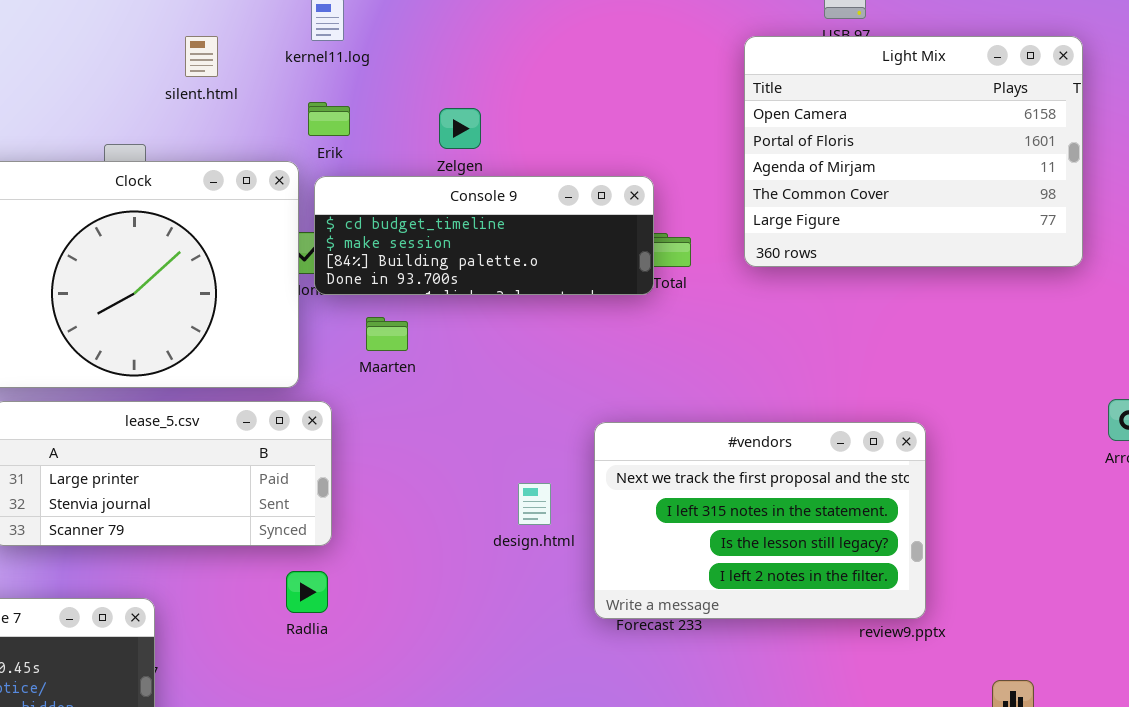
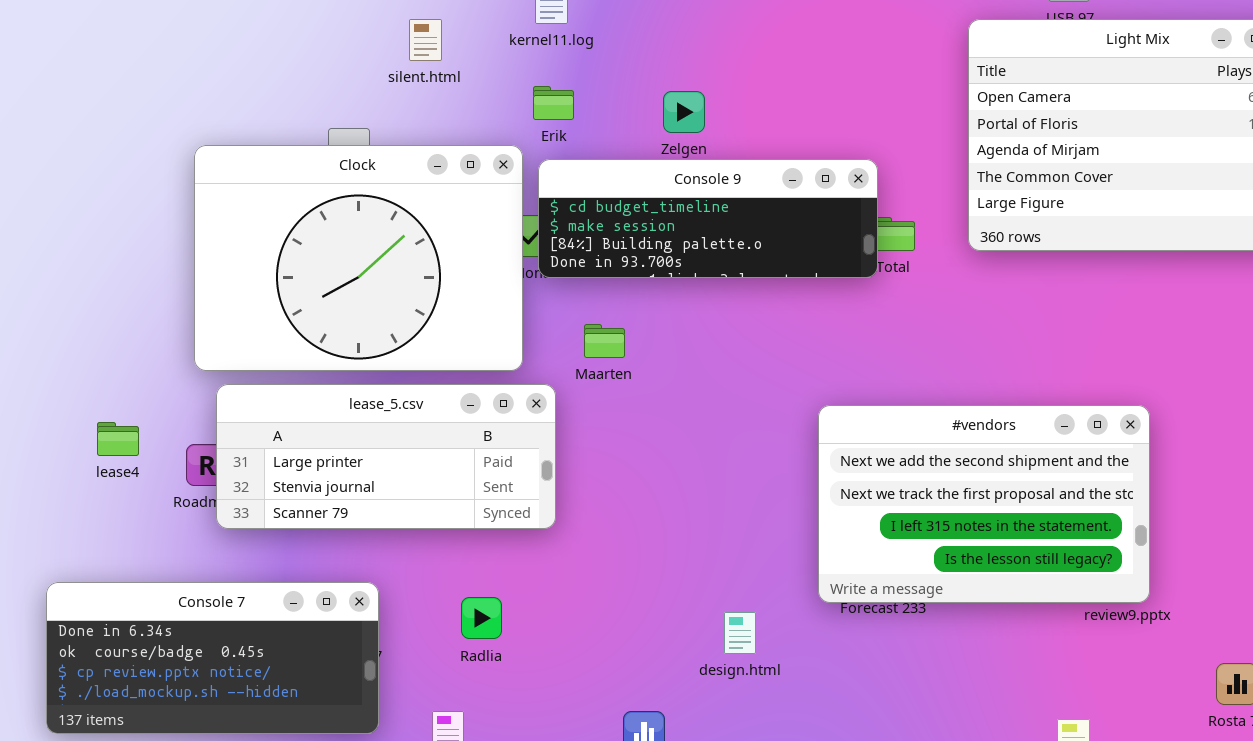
Maarten: [366,317,408,351] -> [584,324,625,358], moved
#vendors: [594,422,926,619] -> [818,405,1150,603], scrolled up 1 row
design.html: [518,483,551,525] -> [724,612,756,654], moved
Radlia: [286,571,328,613] -> [461,597,502,639], moved

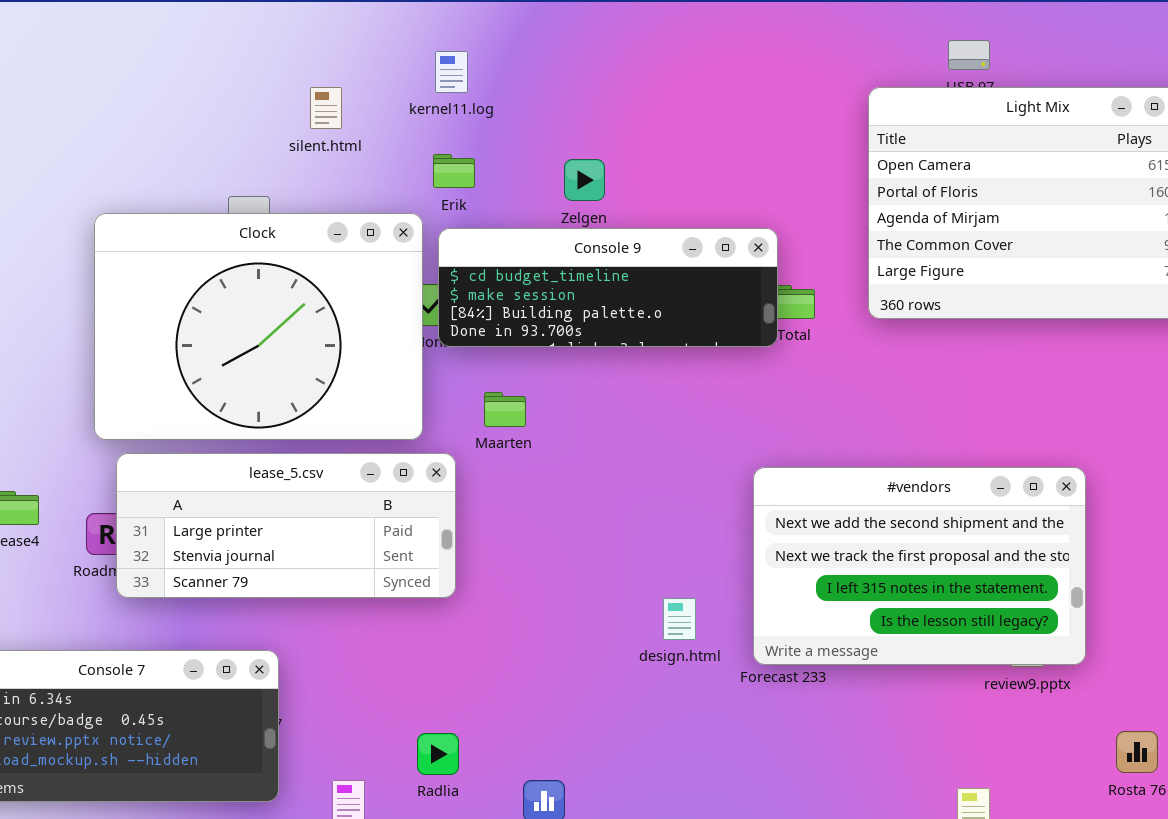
#vendors: [818,405,1150,603] -> [753,467,1086,665], moved
Radlia: [461,597,502,639] -> [417,733,459,775], moved
design.html: [724,612,756,654] -> [663,598,696,640], moved

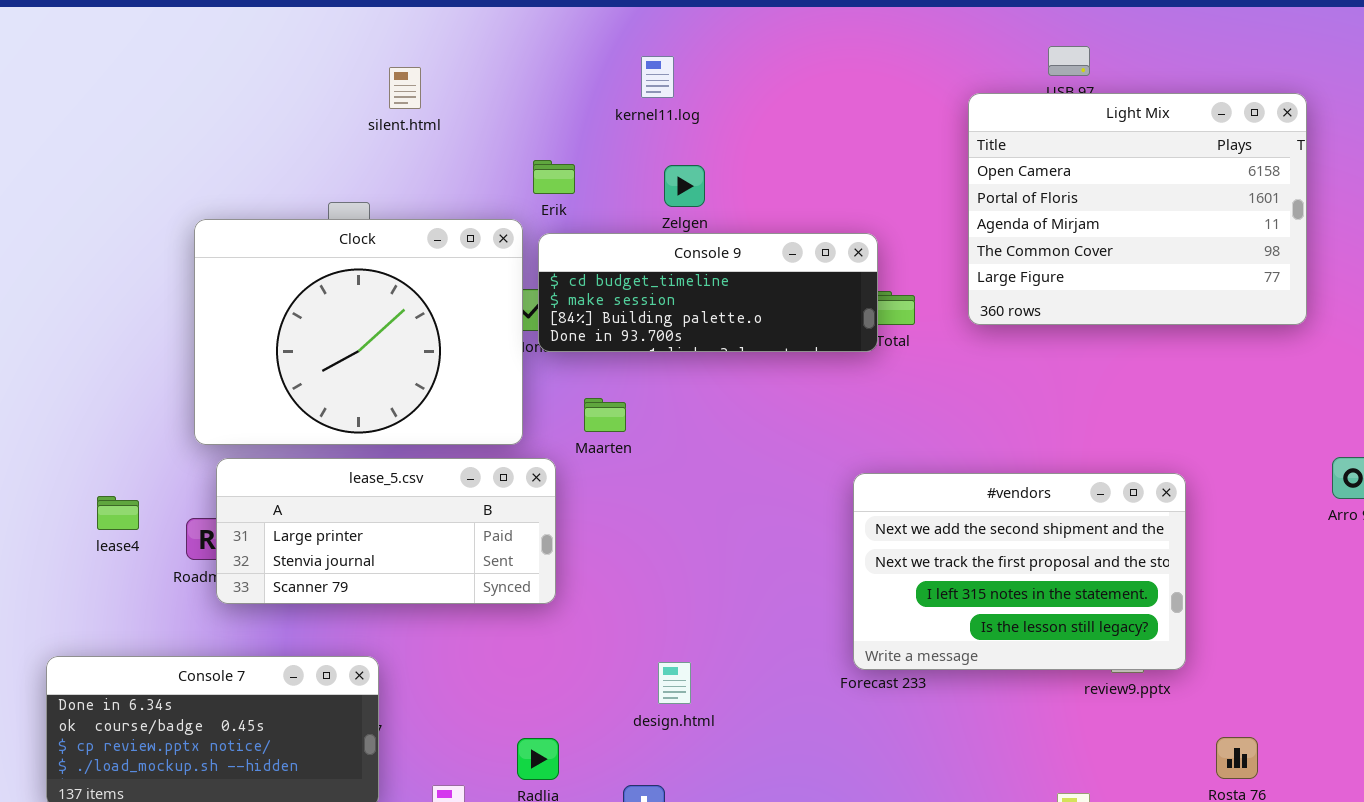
kernel11.log: [435,51,468,93] -> [641,56,674,98], moved
silent.html: [310,87,342,129] -> [389,67,421,109], moved
design.html: [663,598,696,640] -> [658,662,691,704], moved

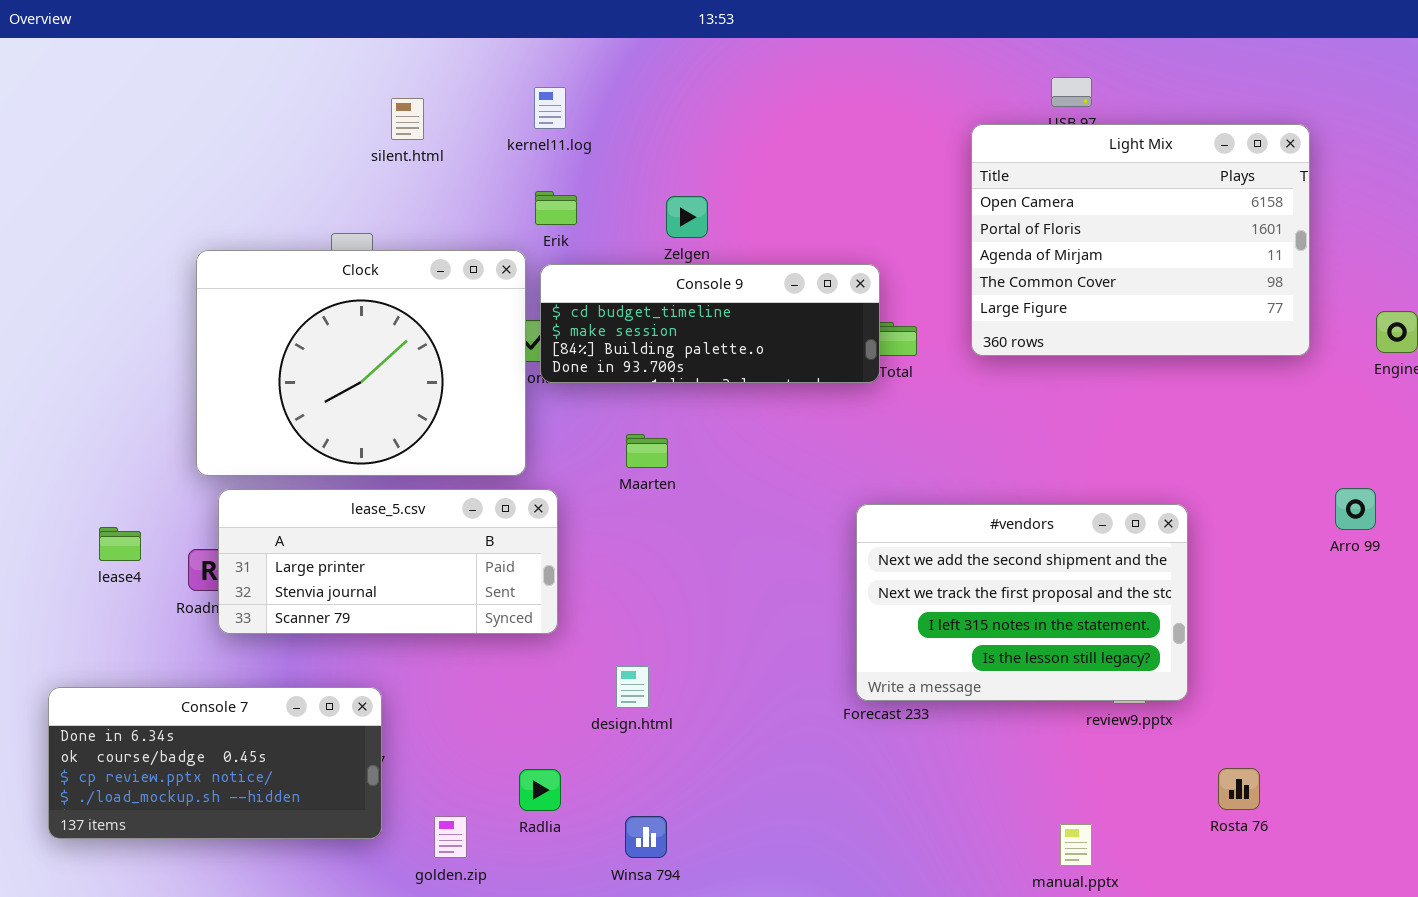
kernel11.log: [641,56,674,98] -> [534,87,566,129], moved
Maarten: [584,398,626,432] -> [626,434,668,468], moved
design.html: [658,662,691,704] -> [616,666,649,708], moved

